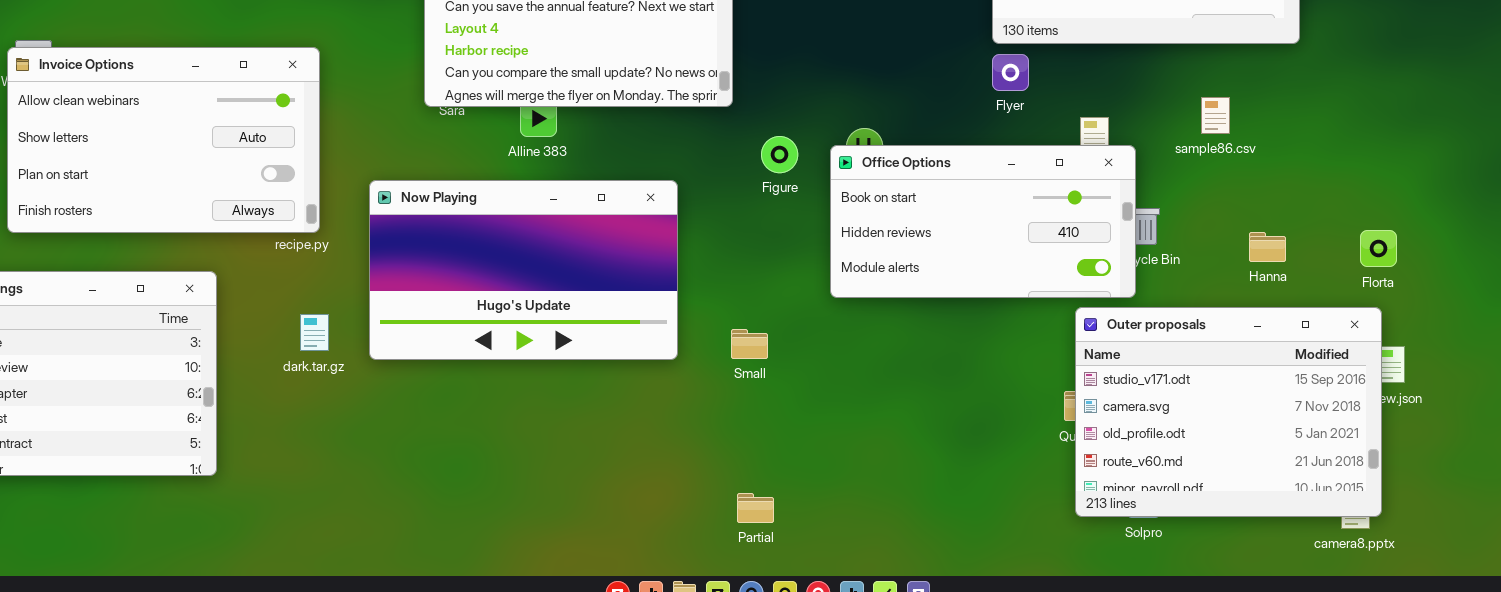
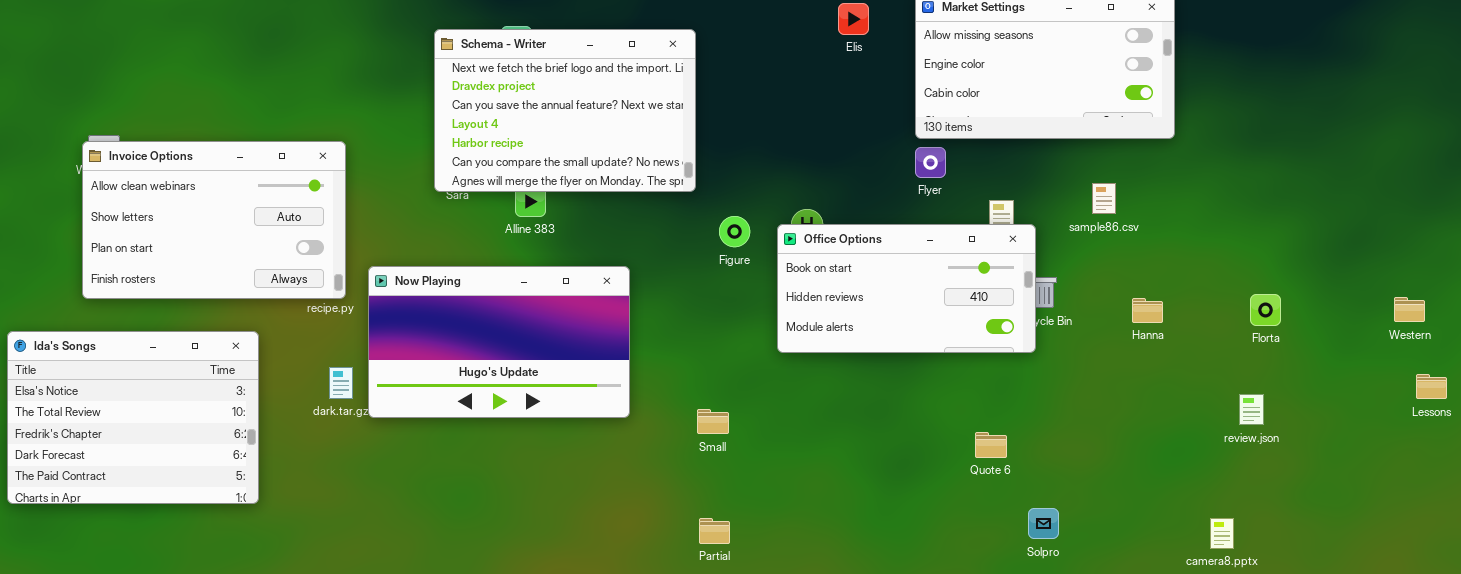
Now Playing: [369,180,678,360] -> [368,266,630,418], moved
Florta: [1360,230,1397,267] -> [1250,294,1281,326], moved
Outer proposals: [1075,307,1382,517] -> none, closed
Small: [731,329,768,359] -> [697,409,729,434], moved

